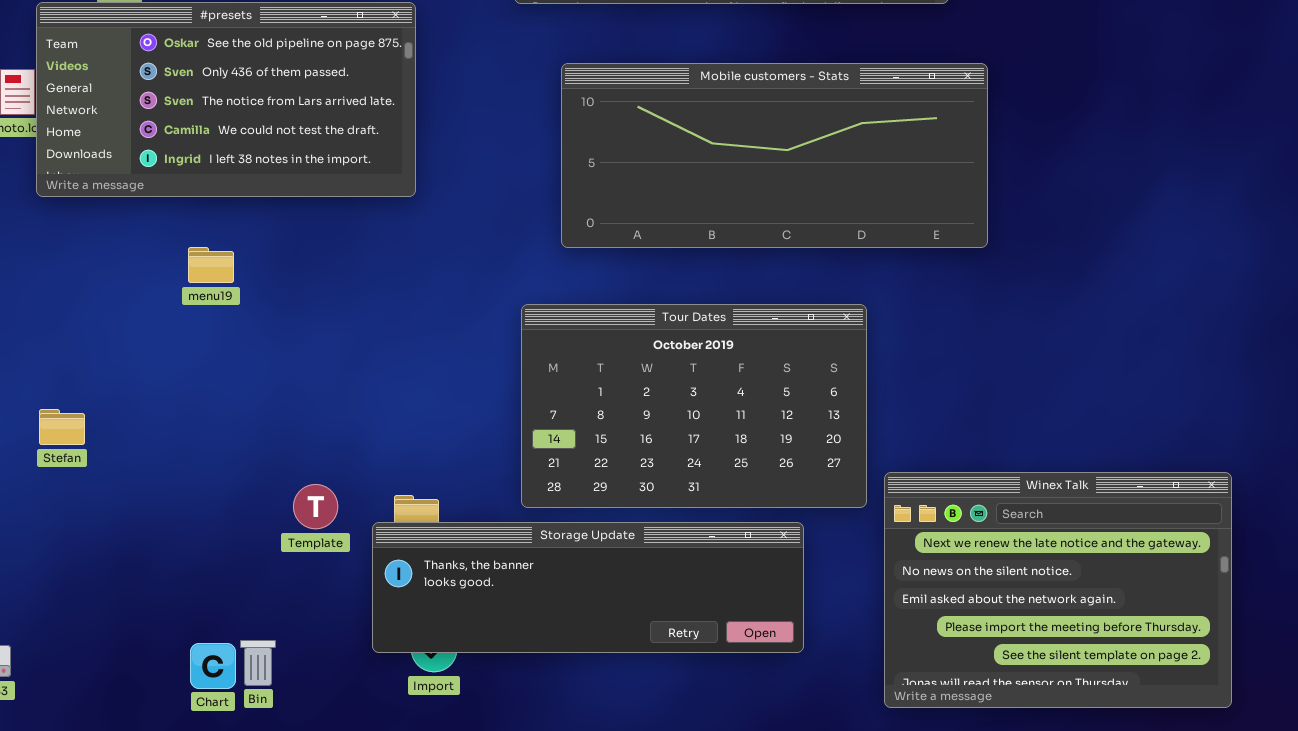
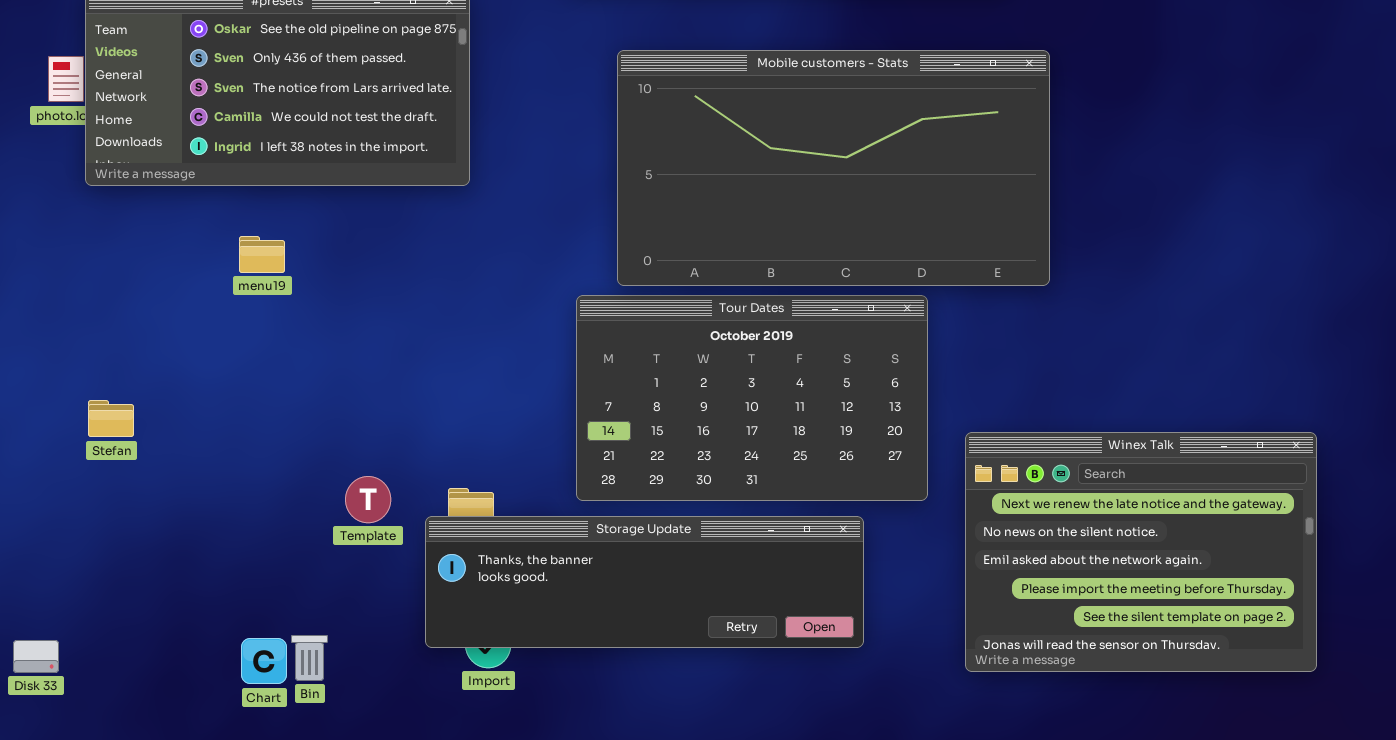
Mobile customers - Stats: [561,63,988,248] -> [617,50,1050,286], resized
Winex Talk: [884,472,1232,708] -> [965,432,1317,672], moved

